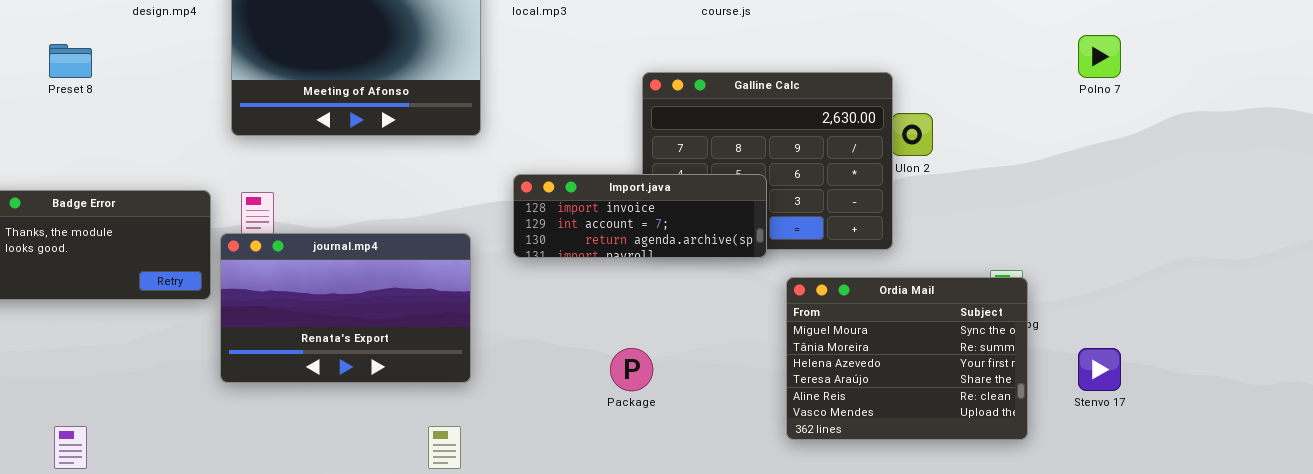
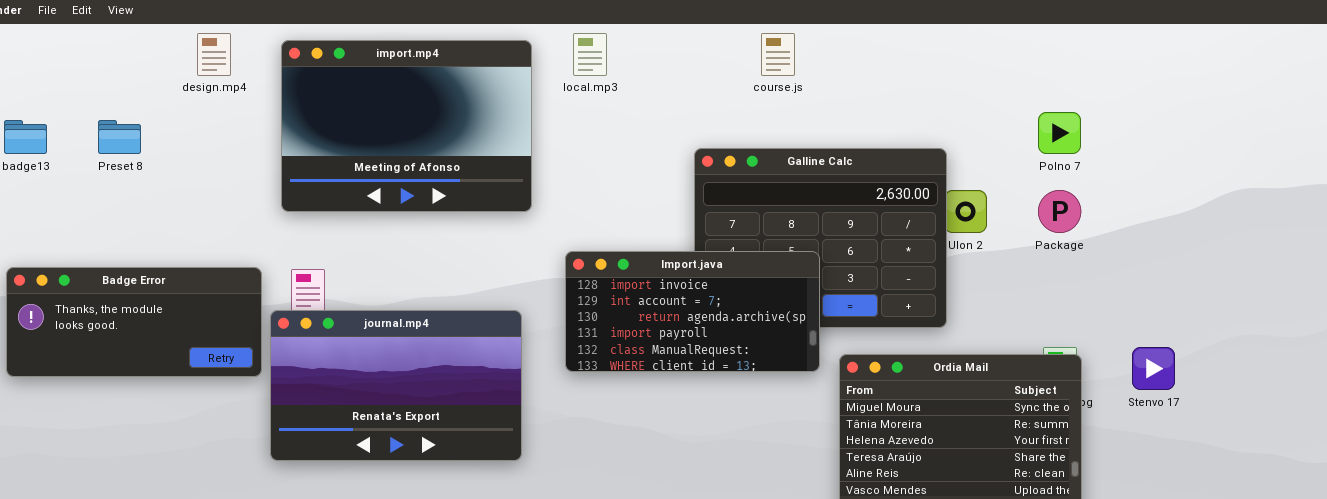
Polno 7: [1078,35,1121,78] -> [1038,112,1081,154], moved
Import.java: [513,174,767,258] -> [565,251,820,372], resized
Package: [610,348,653,391] -> [1038,190,1081,233], moved
Stenvo 17: [1078,348,1121,391] -> [1132,347,1175,390], moved

